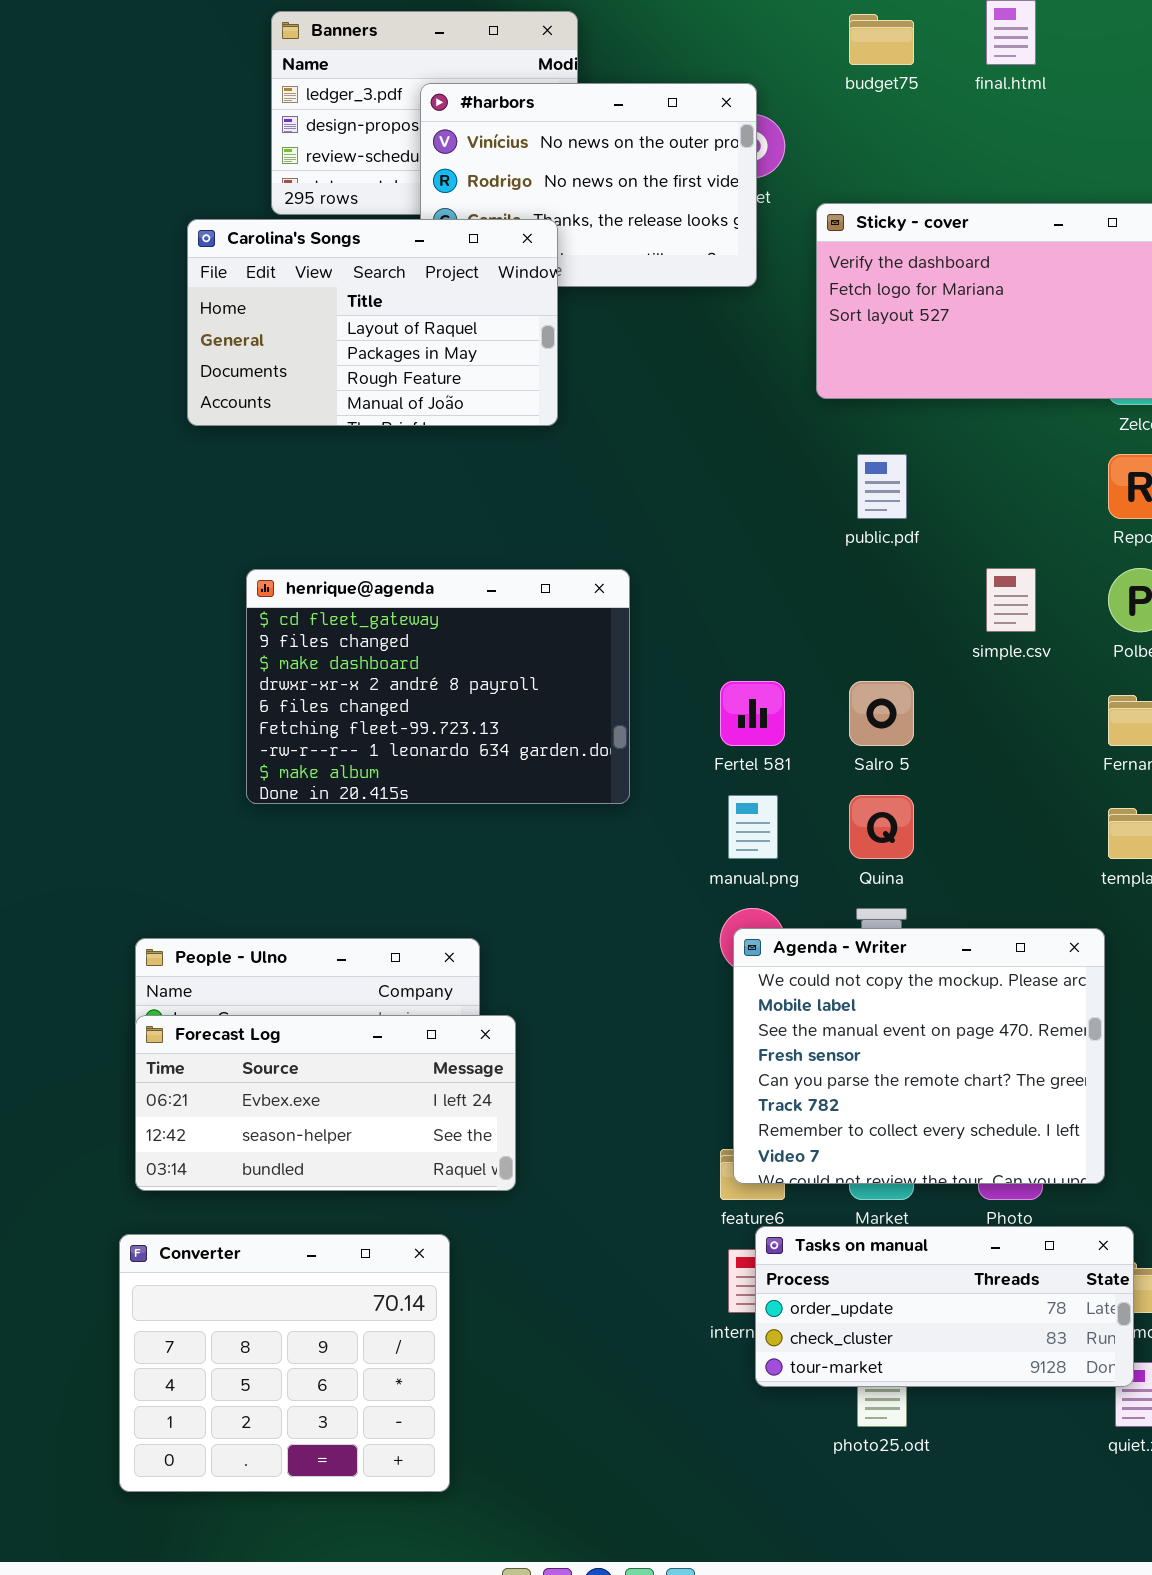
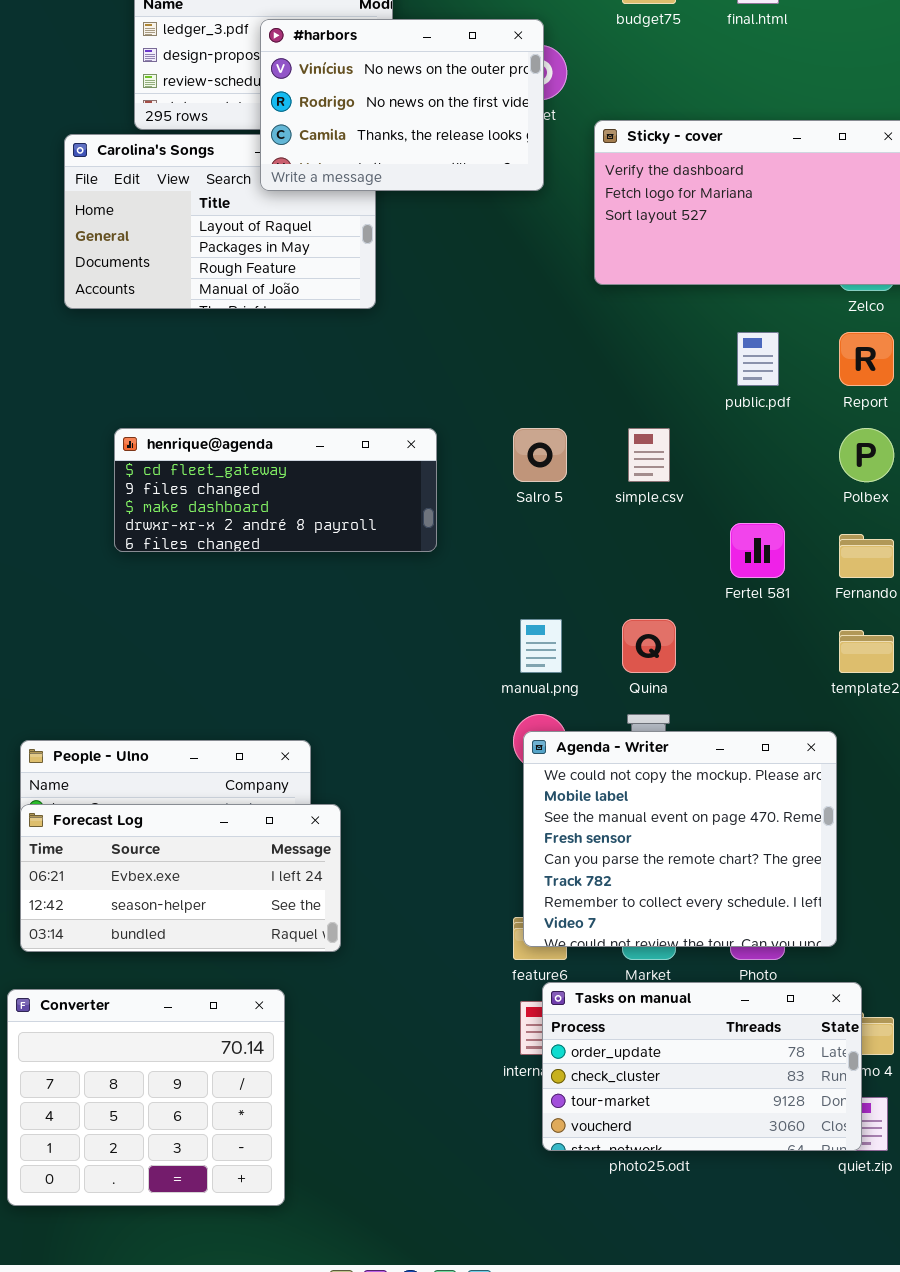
#harbors: [420,83,757,287] -> [260,19,544,191], raised
public.pdf: [857,454,907,519] -> [737,332,779,386], moved
simple.csv: [986,568,1036,632] -> [628,428,670,482], moved
henrique@agenda: [246,569,630,804] -> [114,428,437,552], resized
Fertel 581: [720,681,785,746] -> [730,523,785,578], moved
Salro 5: [849,681,914,746] -> [513,428,567,482], moved
Tasks on manual: [755,1226,1134,1387] -> [542,982,862,1151], resized

